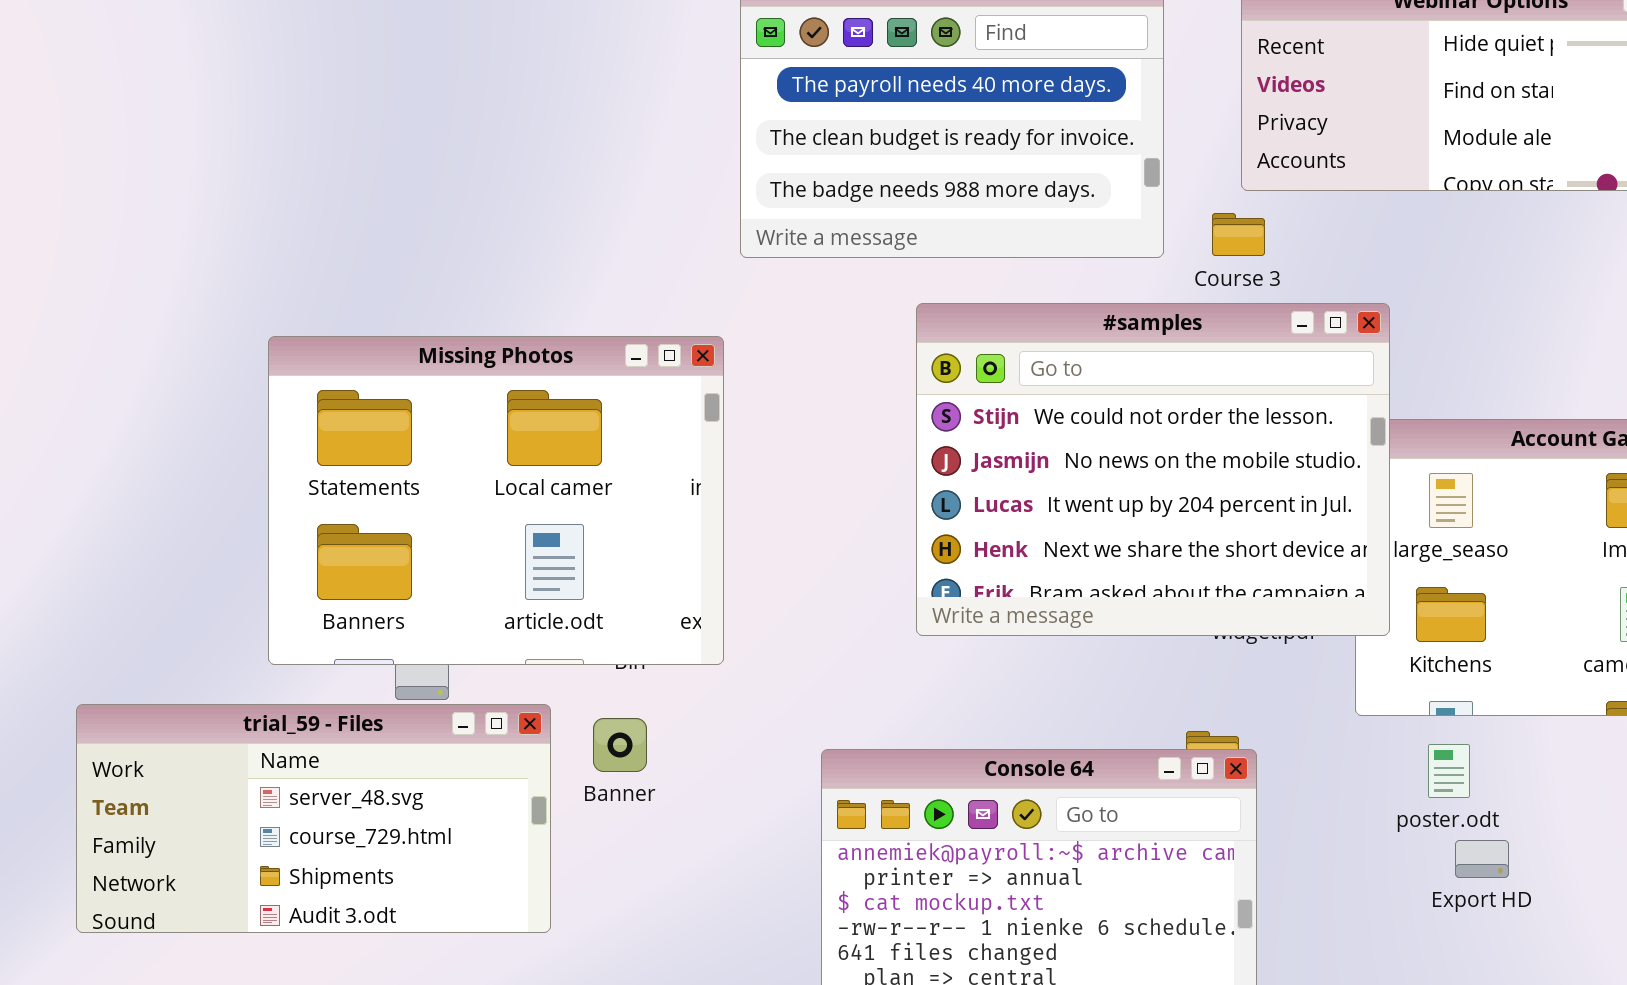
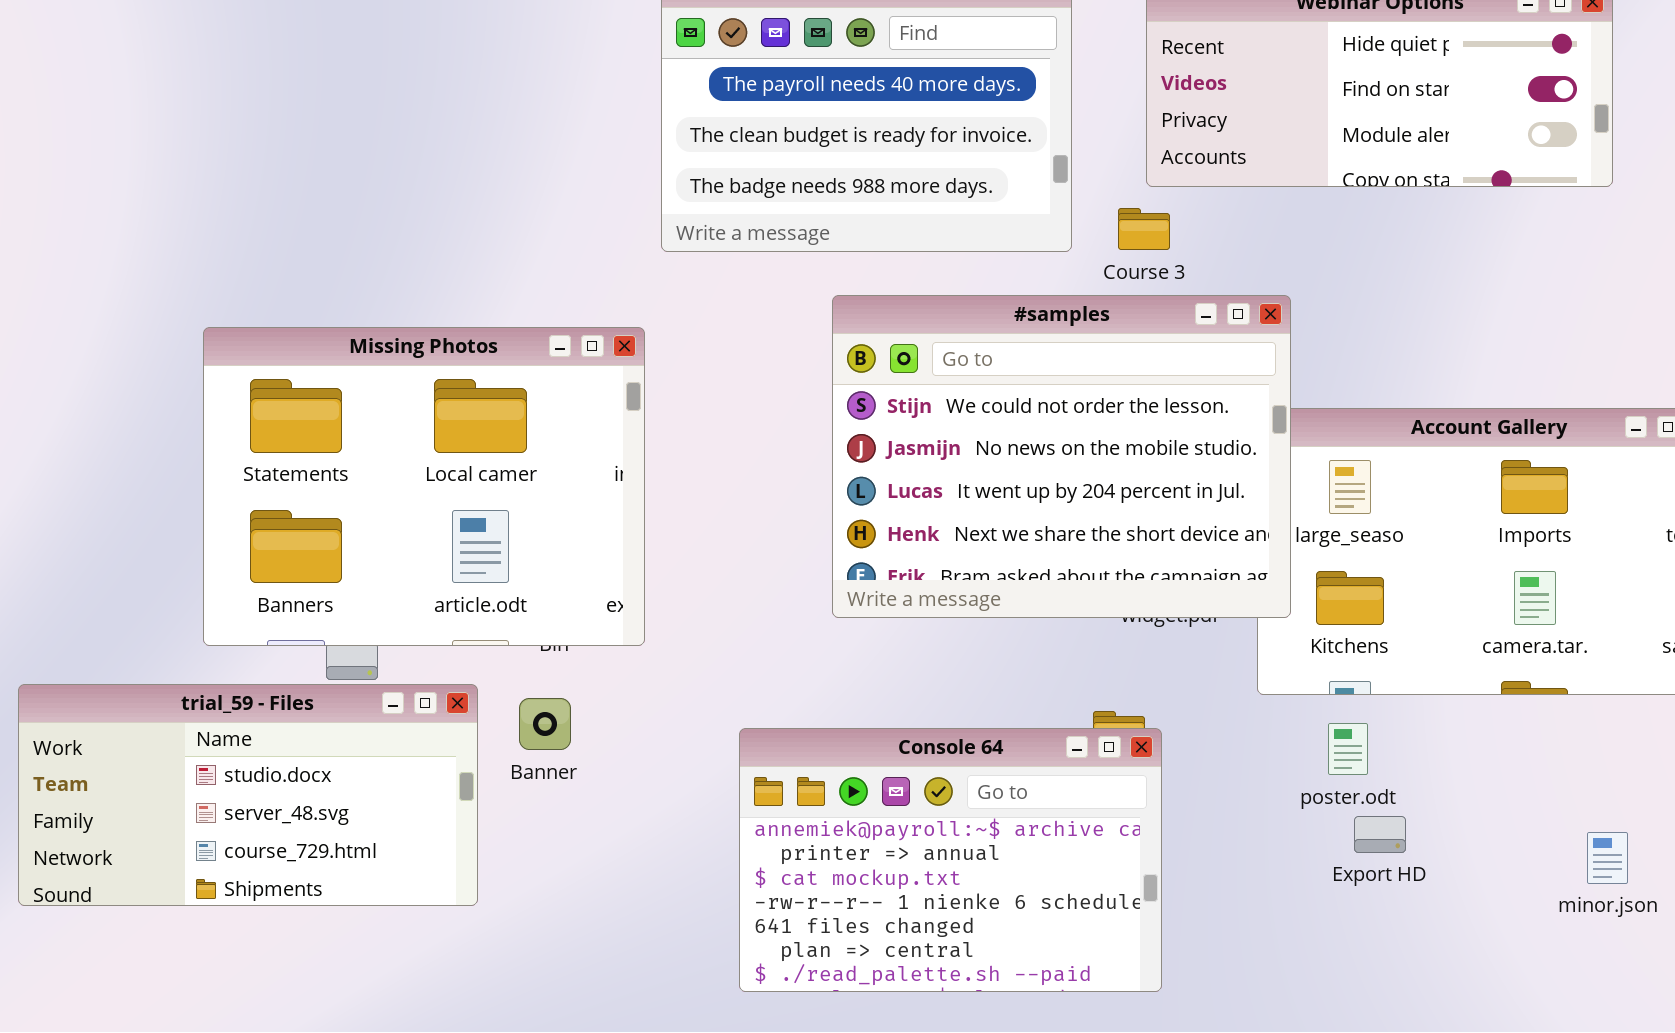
trial_59 - Files: [76,704,551,933] -> [18,684,478,906], scrolled up 1 row

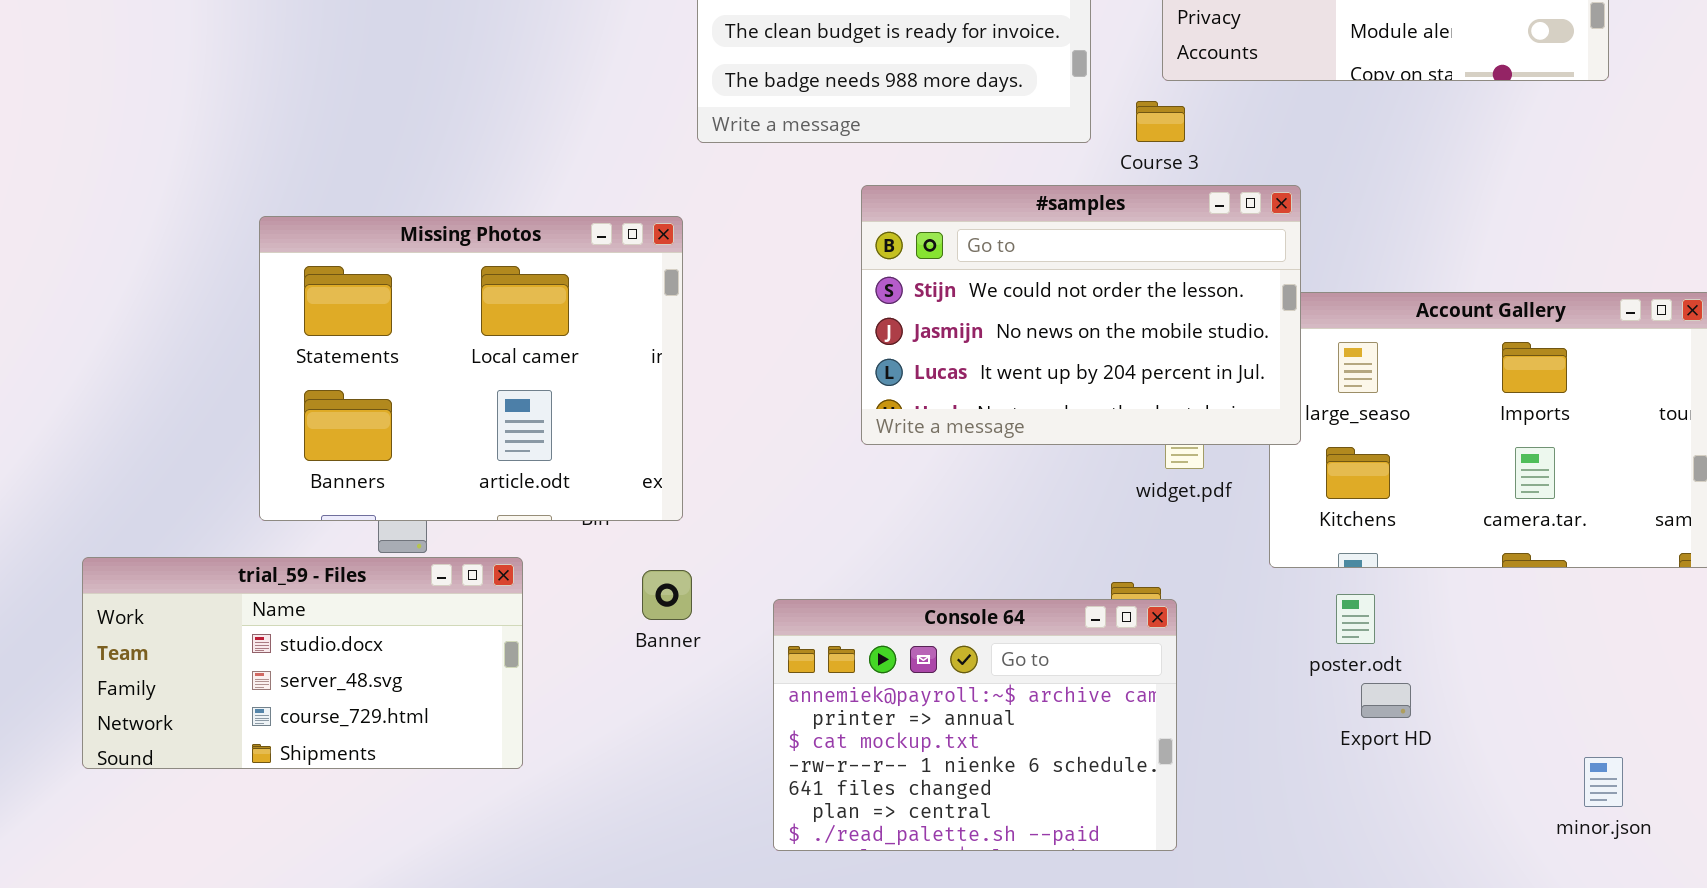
#samples: [832,295,1291,618] -> [861,185,1301,445], resized
Banner: [519,698,571,750] -> [642,570,692,620], moved
minor.json: [1587,832,1628,884] -> [1584,757,1623,807], moved

